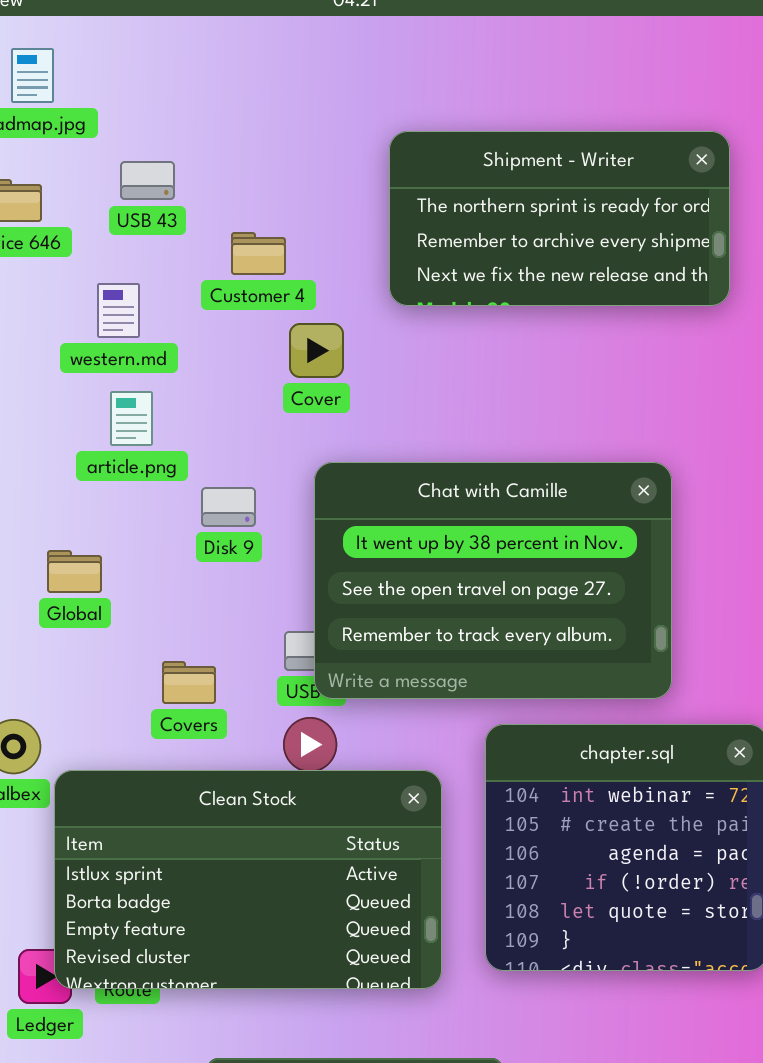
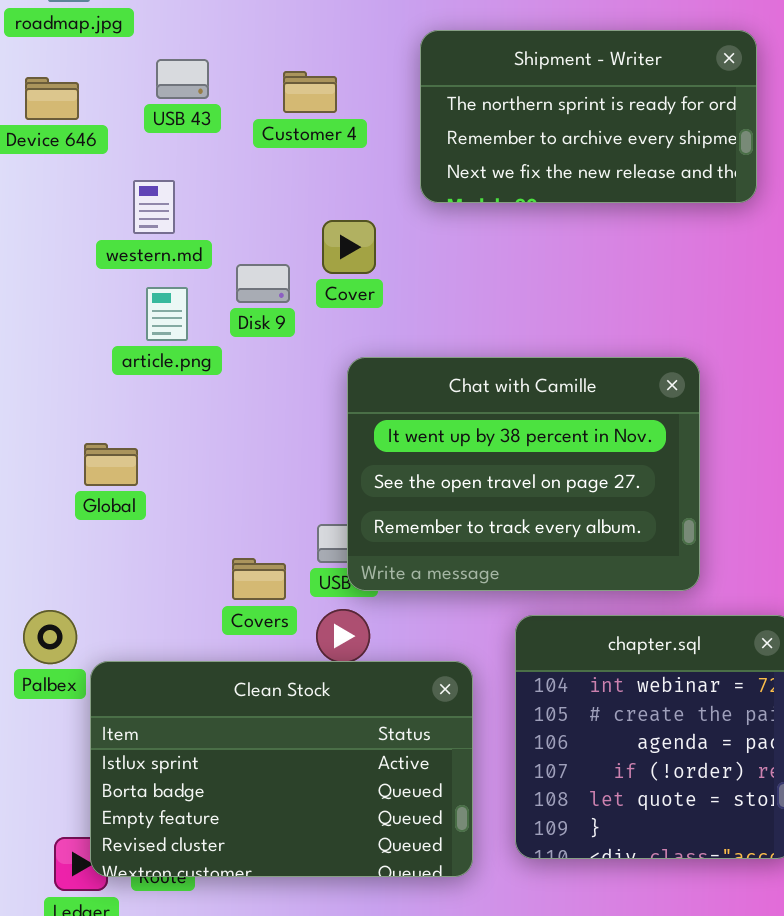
Customer 4: [231,232,286,275] -> [283,71,337,113], moved
Disk 9: [201,487,256,527] -> [236,264,290,303], moved
Covers: [162,661,216,704] -> [232,558,286,600], moved

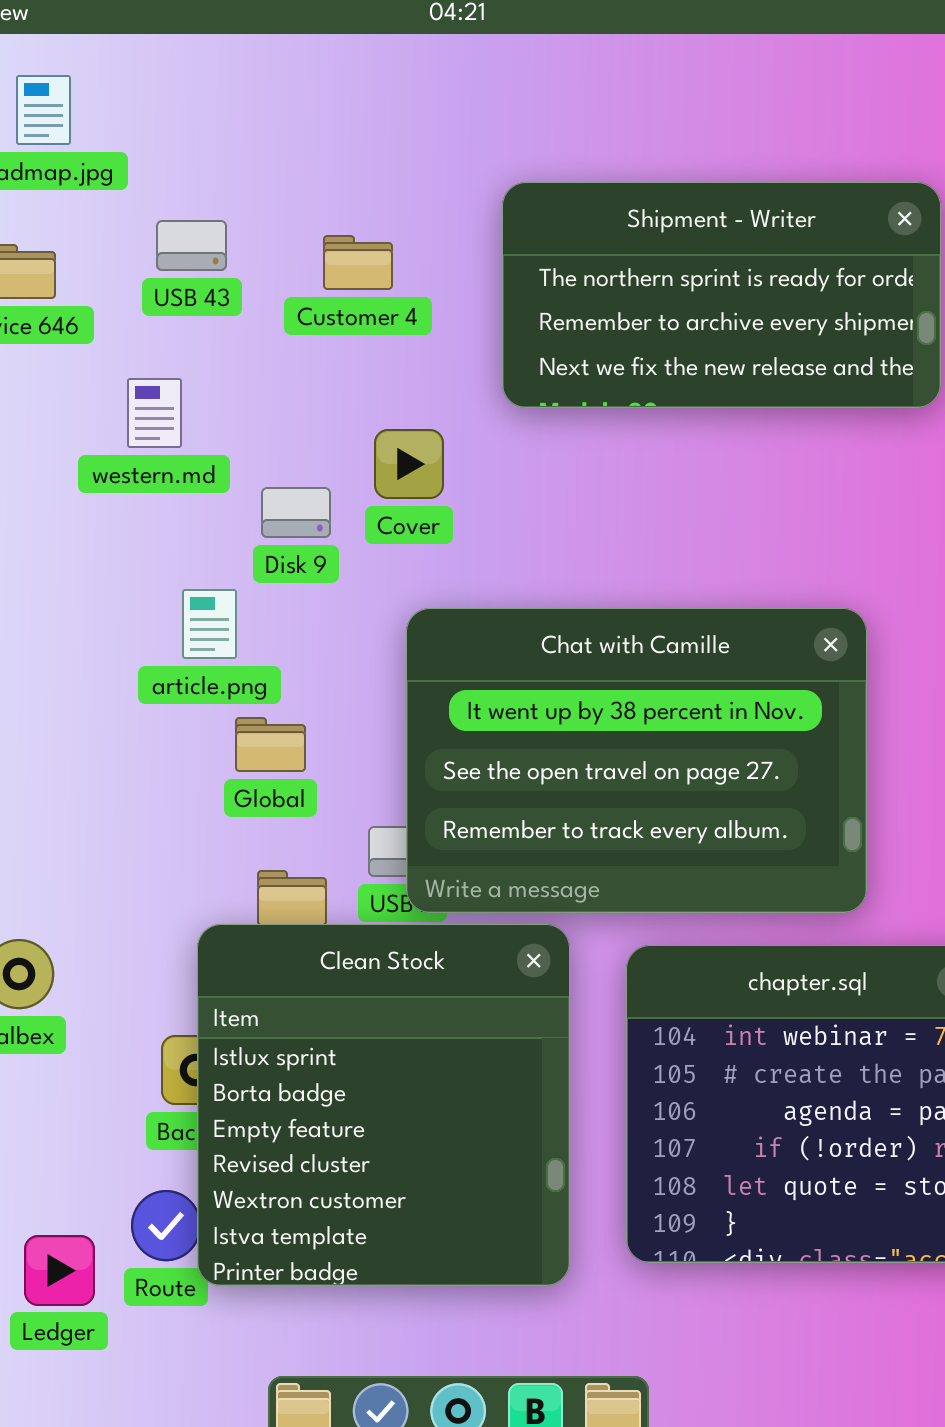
article.png: [146,287,188,341] -> [182,589,237,659], moved
Global: [84,443,138,486] -> [235,717,306,772], moved
Clean Stock: [90,661,473,877] -> [197,924,570,1286], resized

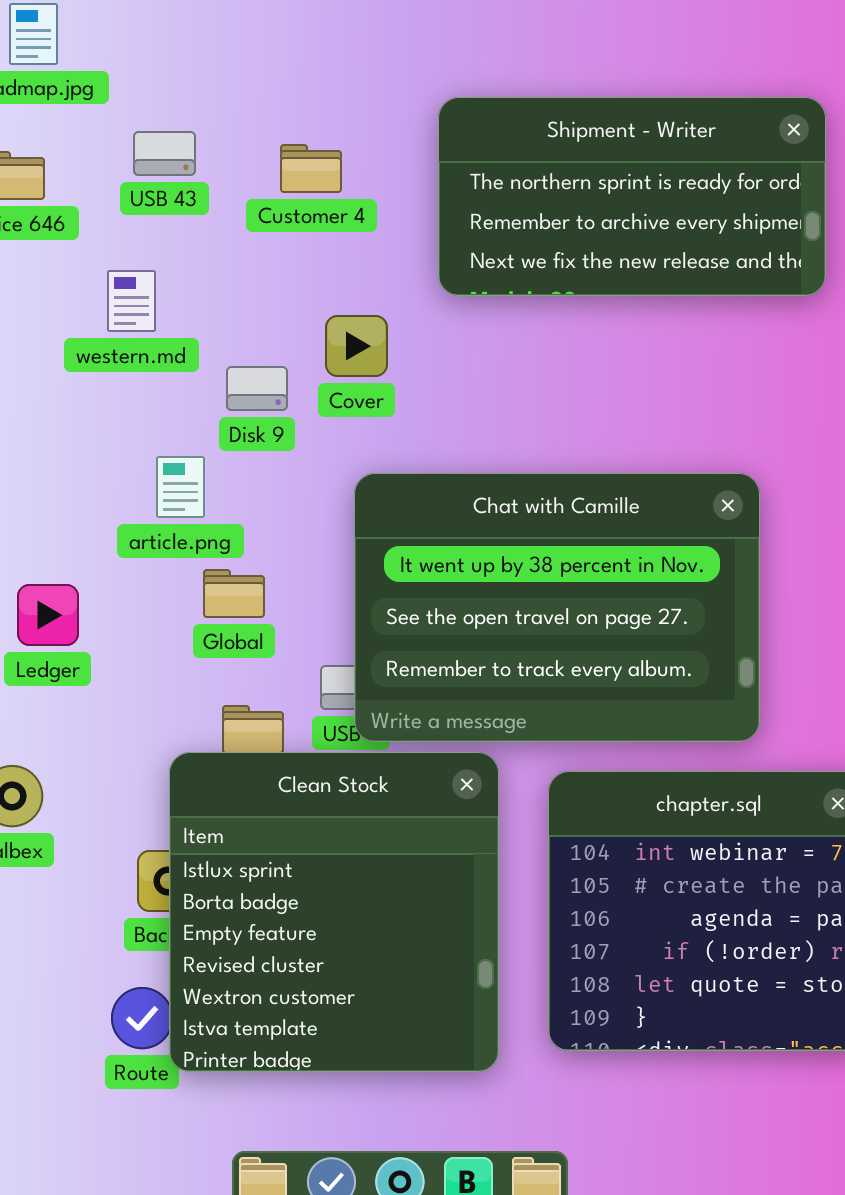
Ledger: [24,1235,95,1306] -> [17,584,79,646], moved

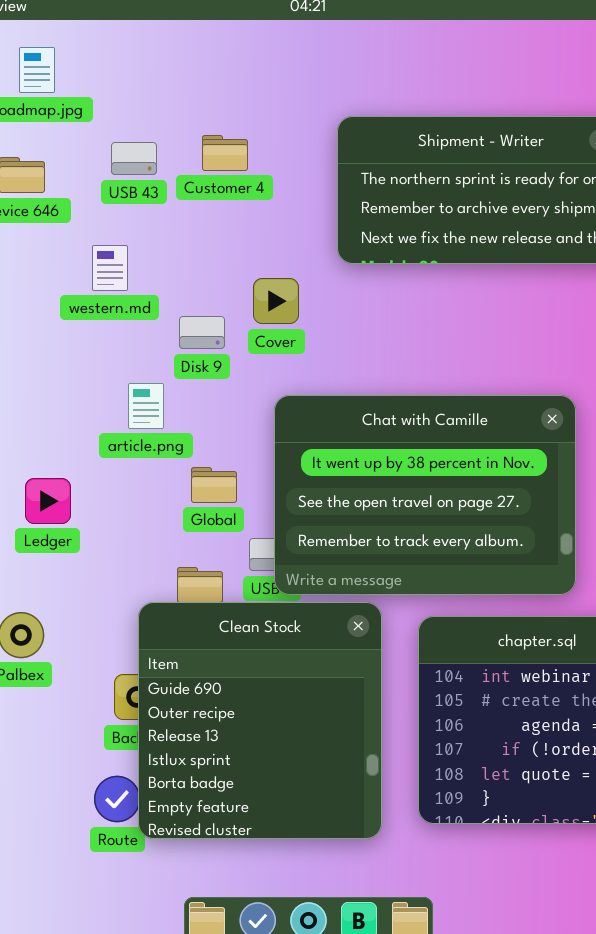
Customer 4: [280,144,342,193] -> [202,135,248,171], moved
Global: [203,569,265,618] -> [191,467,237,503], moved
Clean Stock: [169,752,499,1072] -> [138,602,382,839], scrolled up 3 rows

